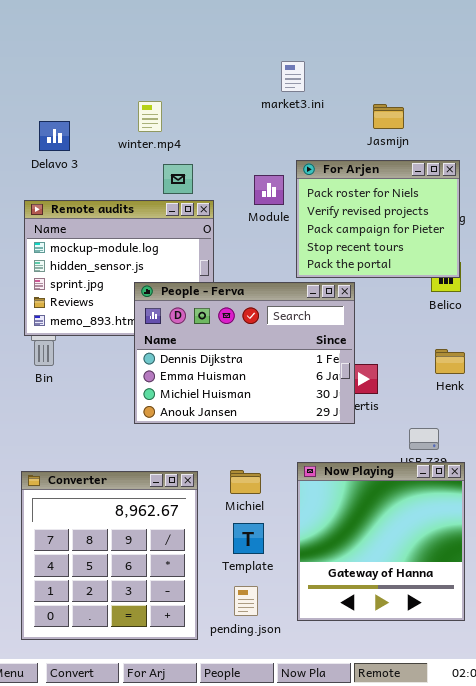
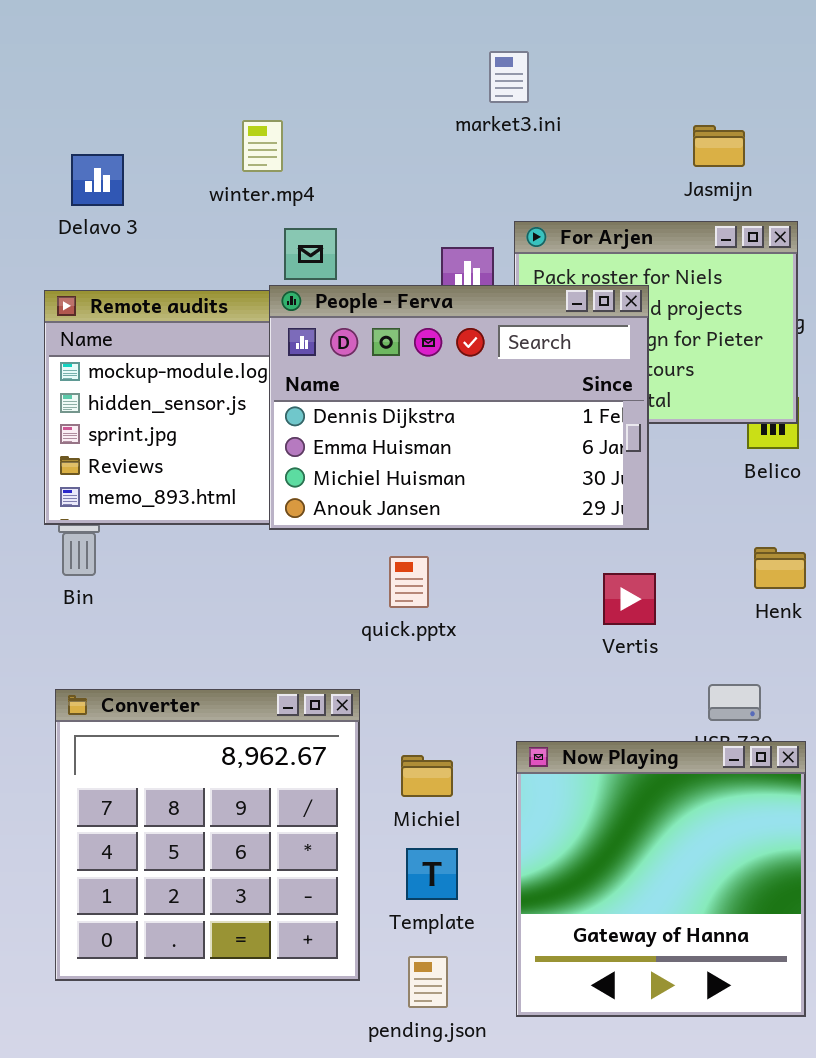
Jasmijn: [373,104,404,129] -> [693,125,745,167], moved
People - Ferva: [134,282,355,424] -> [269,285,649,530], moved
Converter: [21,471,198,640] -> [55,689,360,981], moved

